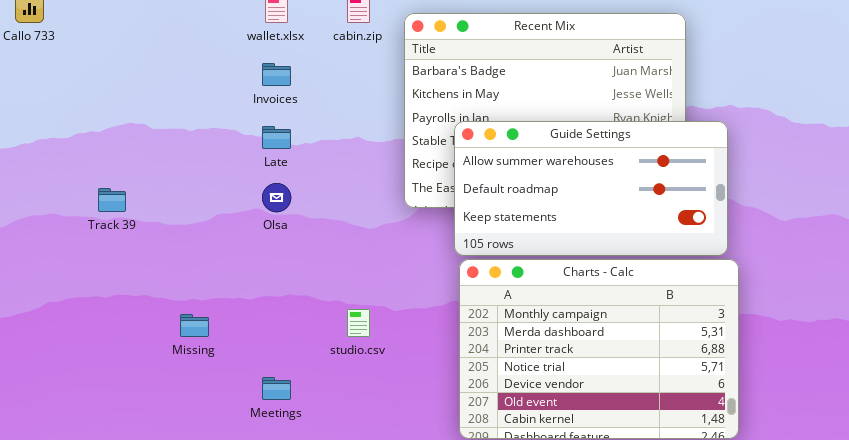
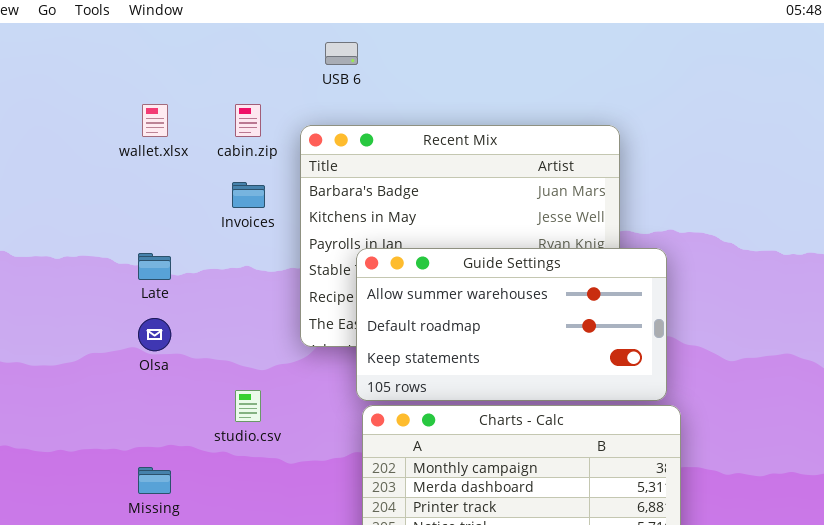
Invoices: [262,63,291,86] -> [232,182,265,208], moved
studio.csv: [347,309,370,337] -> [235,390,261,422], moved
Missing: [180,314,209,337] -> [138,467,171,494], moved

